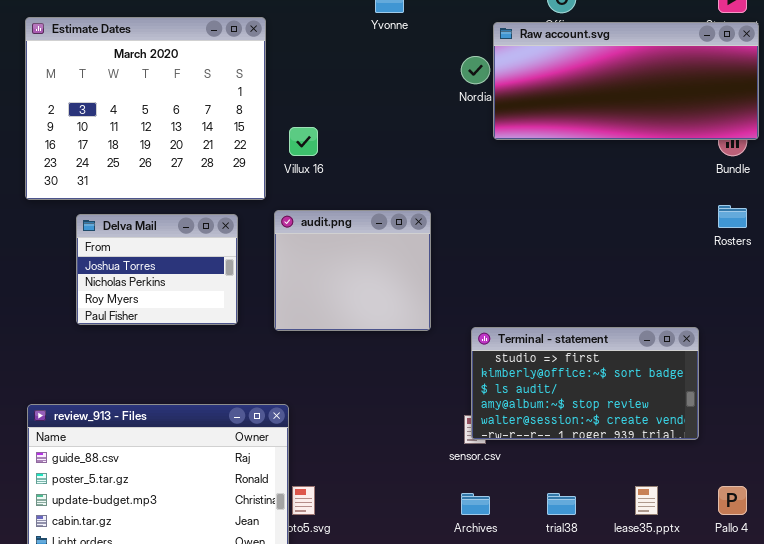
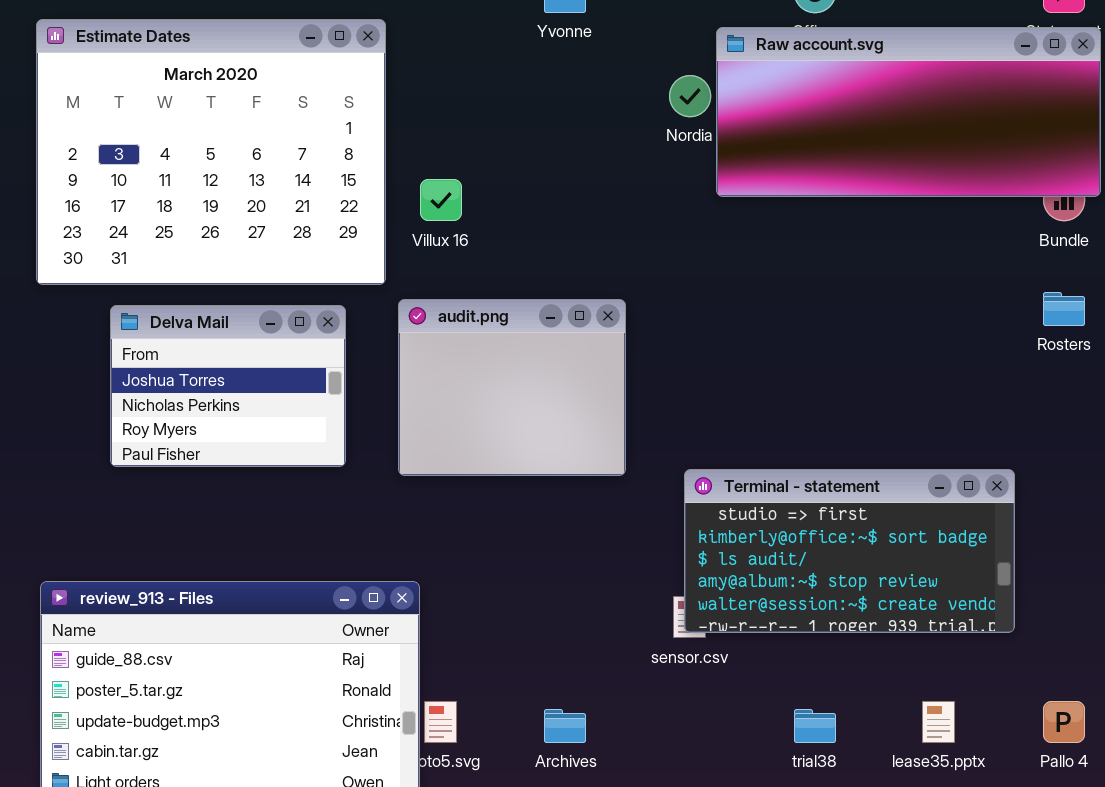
Archives: [461,493,490,515] -> [544,709,586,743], moved

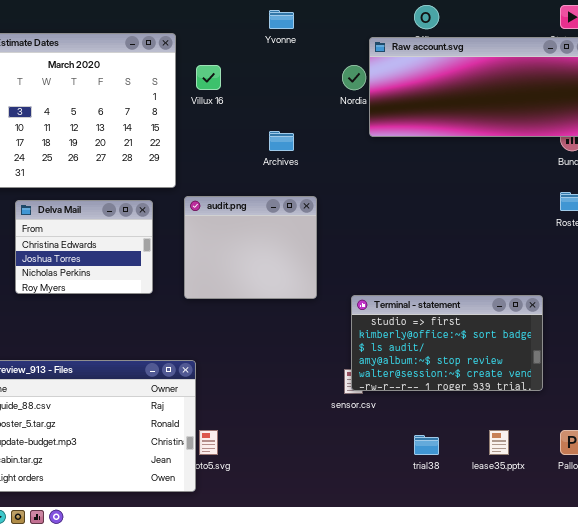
Villux 16: [420,179,462,221] -> [196,65,221,90], moved
Delva Mail: [110,305,346,467] -> [15,200,153,294], scrolled up 1 row
Archives: [544,709,586,743] -> [269,131,294,151], moved

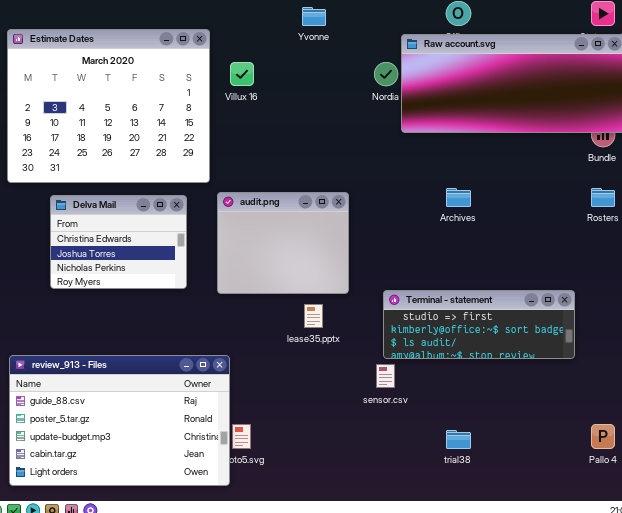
Archives: [269,131,294,151] -> [446,188,471,207], moved
Terminal - statement: [351,295,543,391] -> [383,290,575,359], resized
lease35.pptx: [489,430,509,455] -> [304,304,323,328], moved

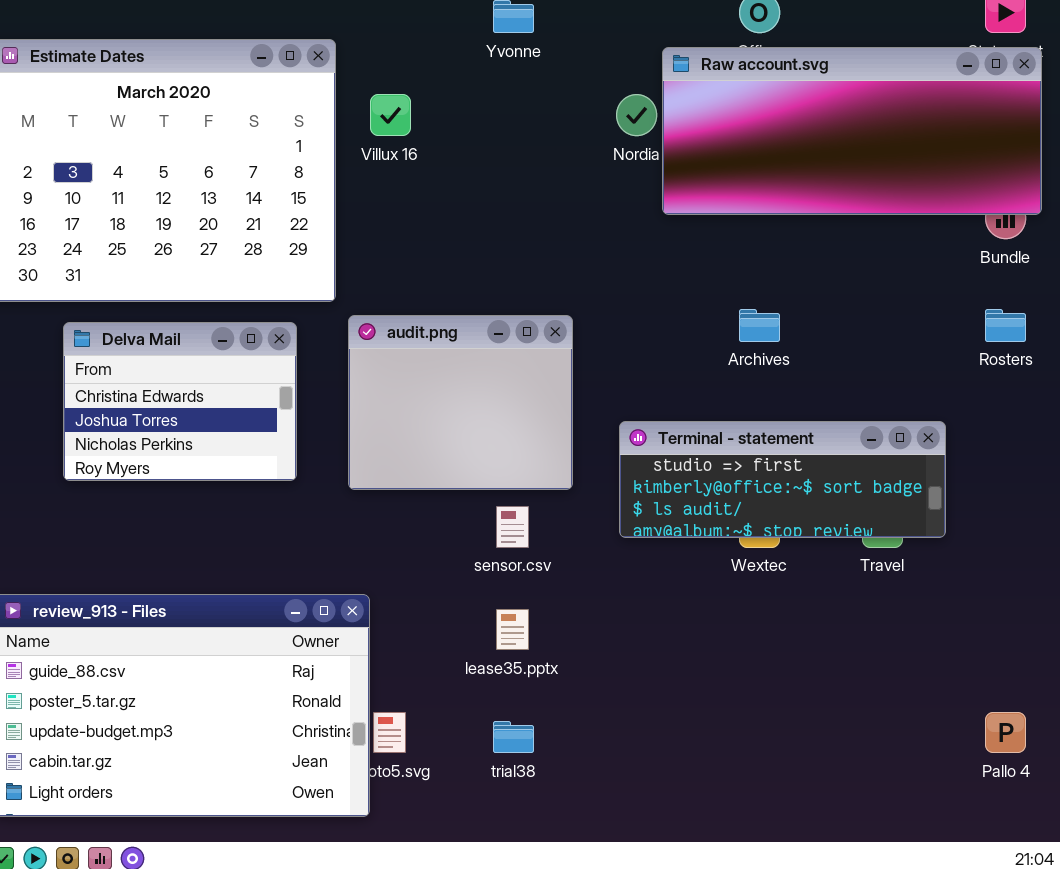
Terminal - statement: [383,290,575,359] -> [619,421,946,538], moved
lease35.pptx: [304,304,323,328] -> [496,609,529,650], moved
sensor.csv: [376,364,395,388] -> [496,506,529,548], moved
trial38: [446,430,471,449] -> [493,721,534,753], moved

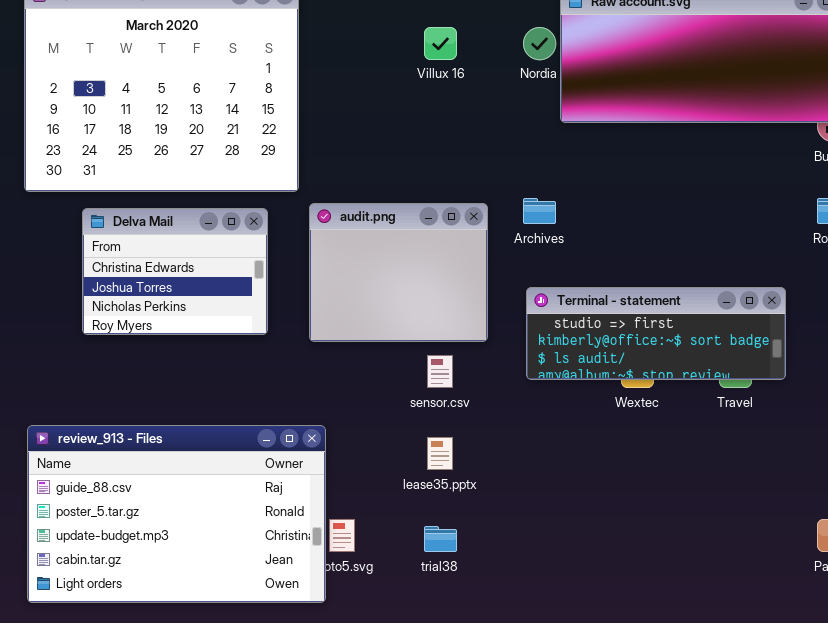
Villux 16: [370,94,411,136] -> [424,27,457,60], moved
Archives: [739,309,780,342] -> [523,198,556,224], moved

